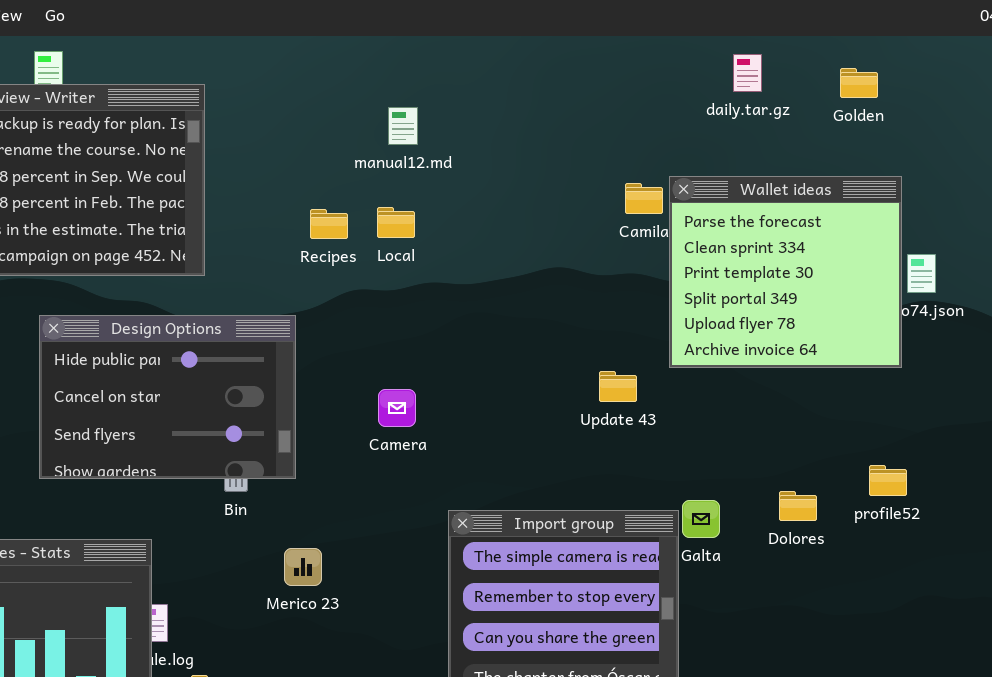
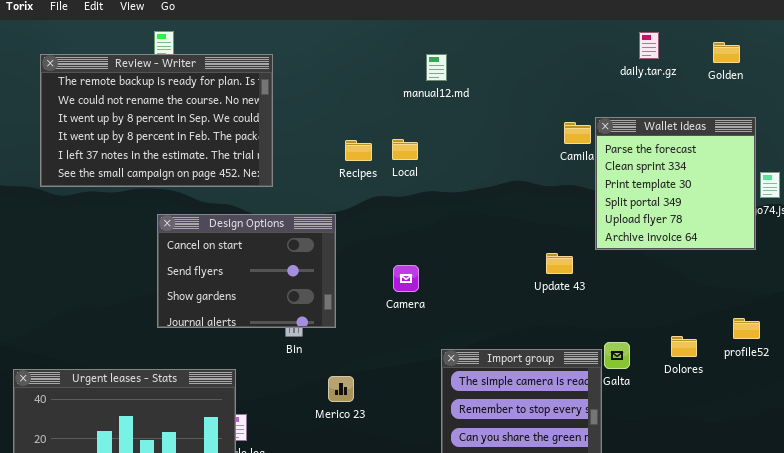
manual12.md: [388,107,418,145] -> [426,54,447,81], moved
Design Options: [39,315,296,479] -> [157,214,336,328], scrolled down 1 row

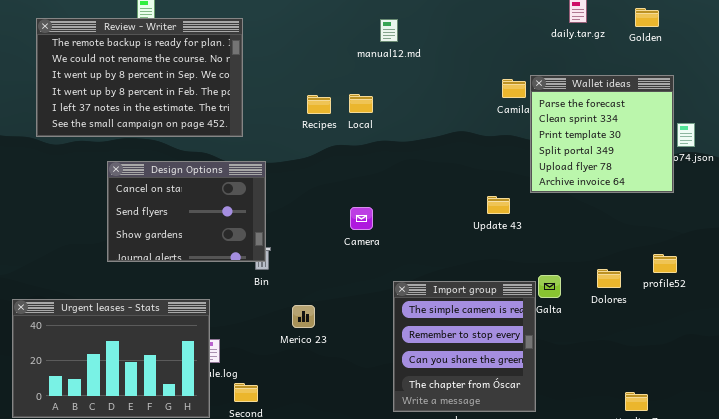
Design Options: [157,214,336,328] -> [107,161,266,262], moved

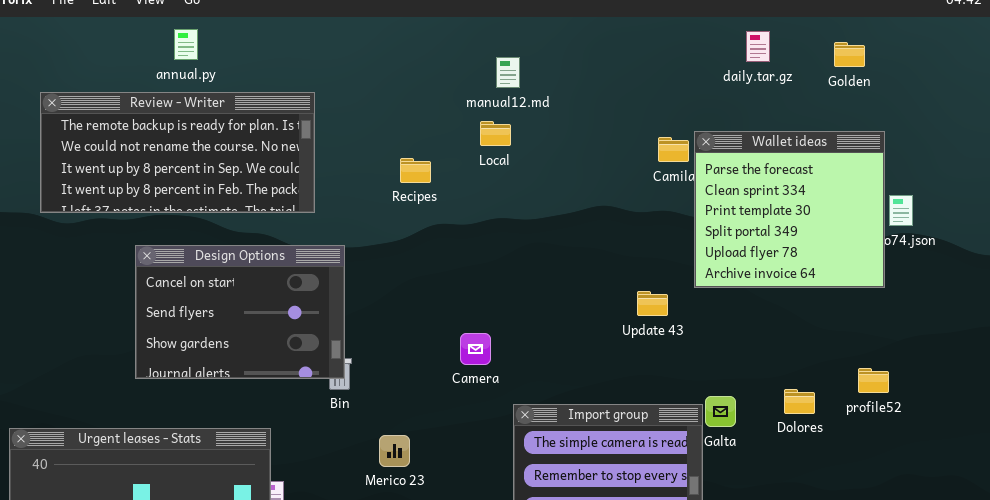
Review - Writer: [36,18,243,137] -> [40,92,315,213], resized
Local: [349,94,373,113] -> [480,121,511,146], moved
Camera: [350,207,373,230] -> [460,333,491,365], moved

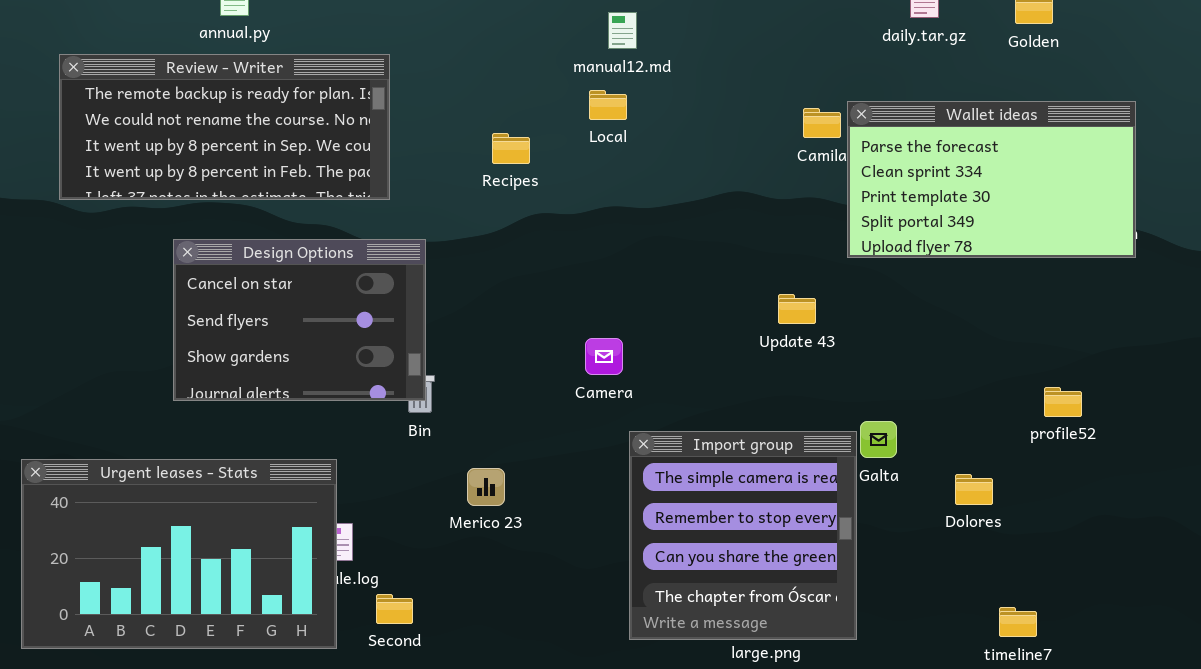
Wallet ideas: [694,131,885,288] -> [847,101,1136,258], resized
Camera: [460,333,491,365] -> [585,338,623,375], moved
Dolores: [784,389,815,414] -> [955,474,993,505], moved

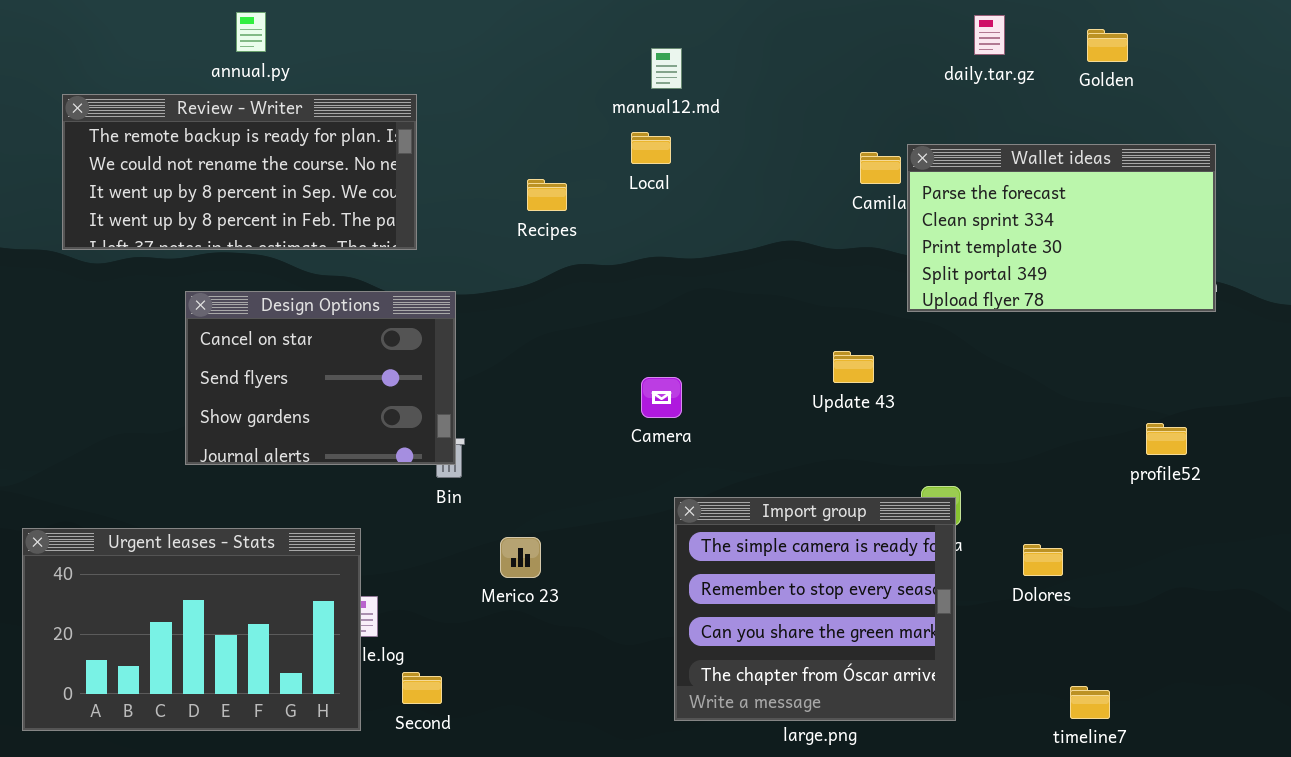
Camera: [585,338,623,375] -> [641,377,682,418], moved
profile52: [1044,387,1082,417] -> [1146,423,1187,455], moved
Import group: [629,431,857,640] -> [674,497,956,721], resized

